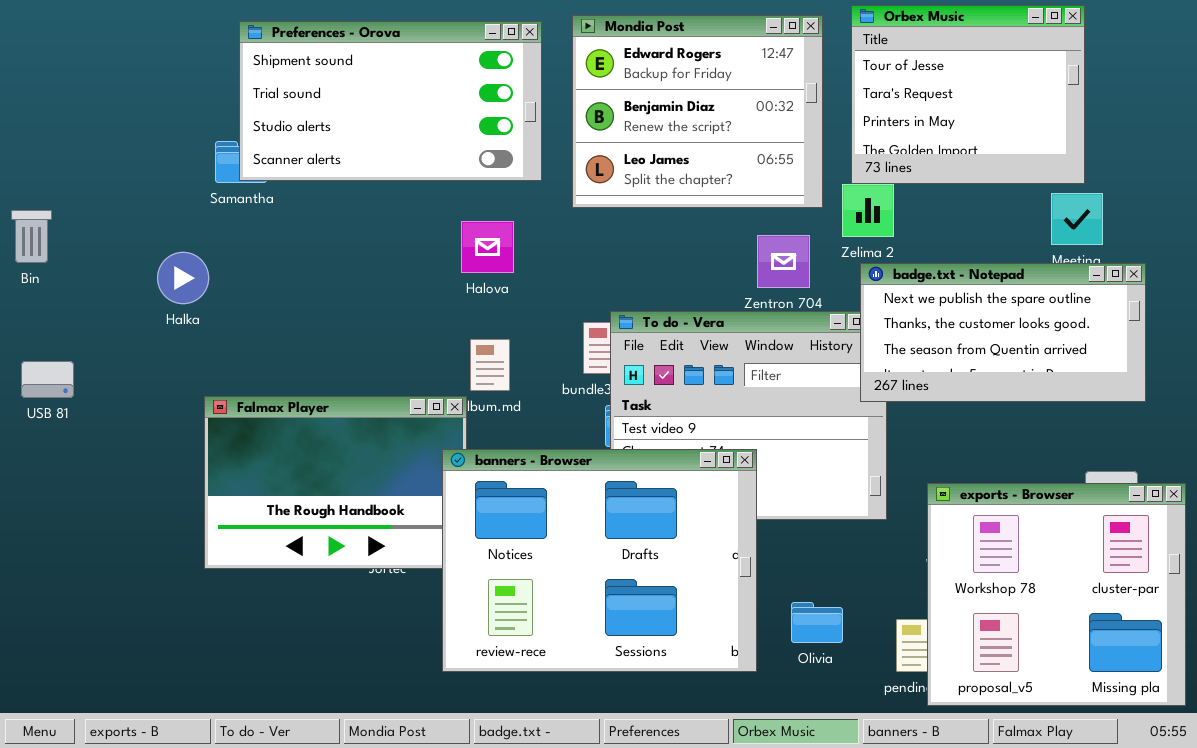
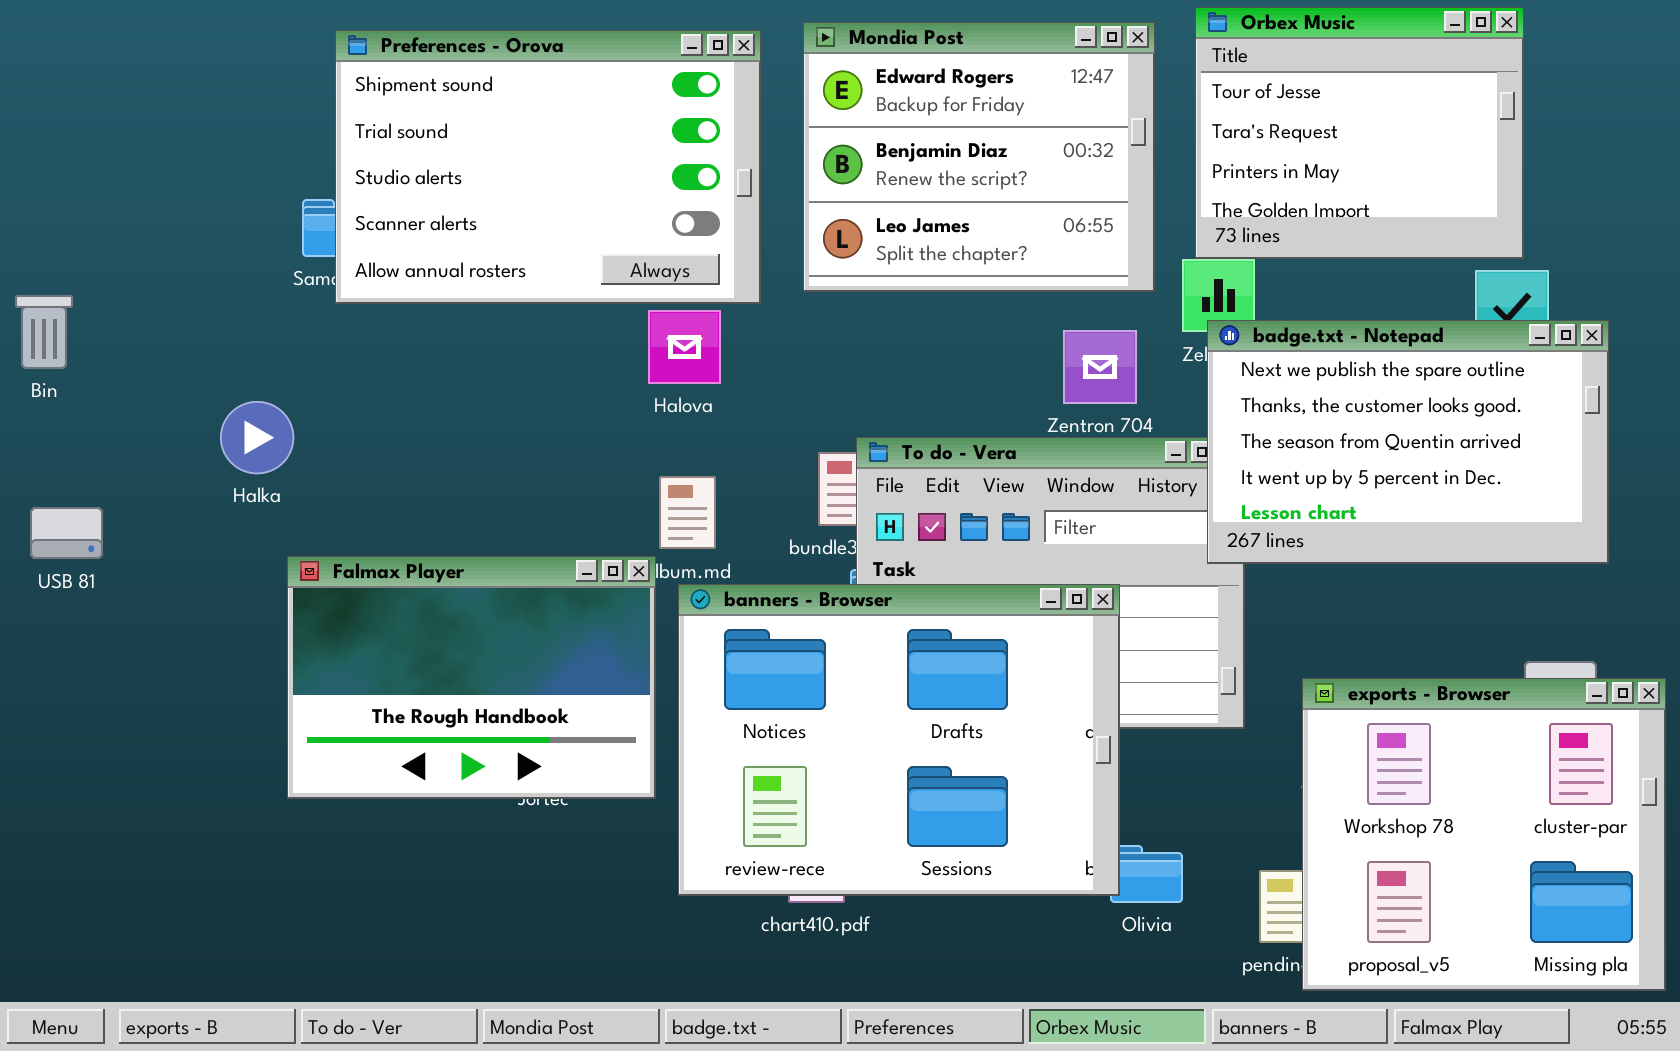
Preferences - Orova: [239,21,542,181] -> [335,30,761,304], resized
Halka: [157,252,209,304] -> [220,401,294,474], moved
badge.txt - Notepad: [860,263,1146,402] -> [1207,320,1609,564], resized
banners - Browser: [442,449,757,672] -> [678,584,1120,896], moved

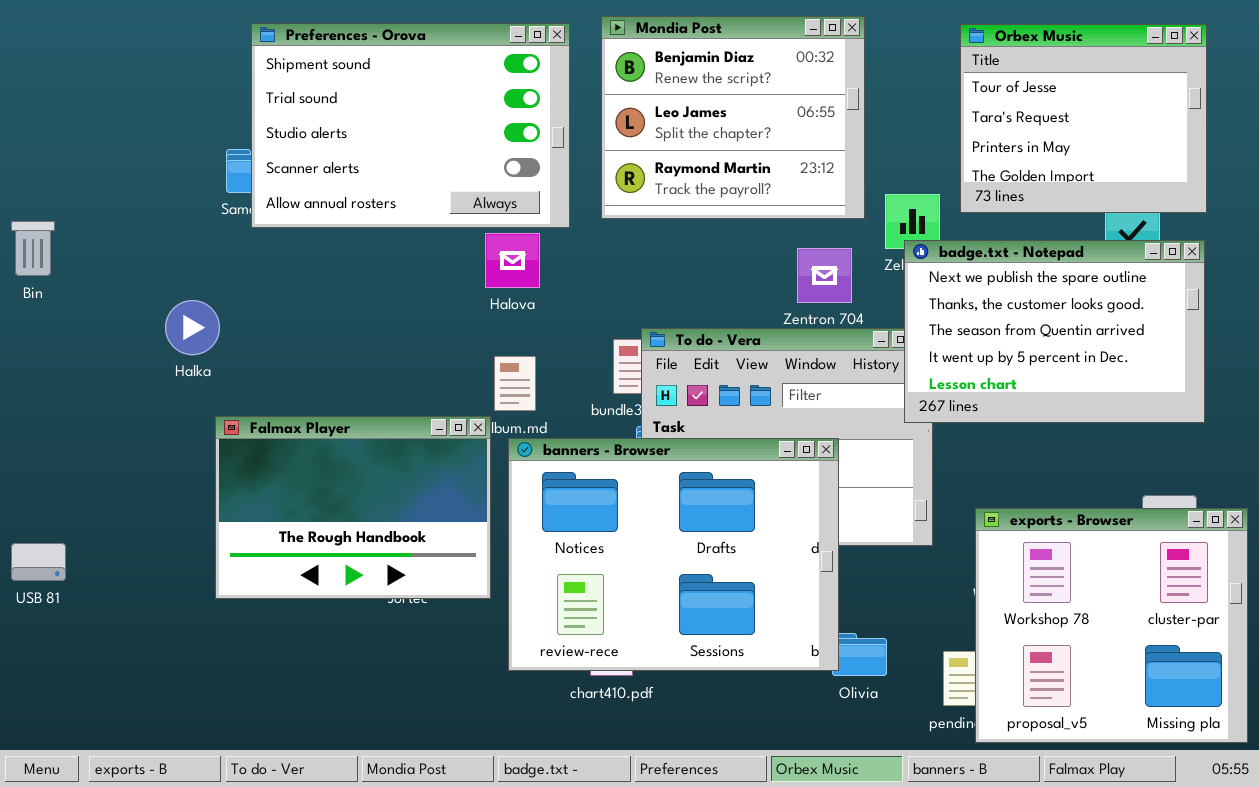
Orbex Music: [1195,7,1524,259] -> [960,24,1207,213], moved
Mondia Post: [803,22,1155,292] -> [601,16,865,219], scrolled down 1 row
USB 81: [30,507,103,559] -> [11,543,66,581], moved

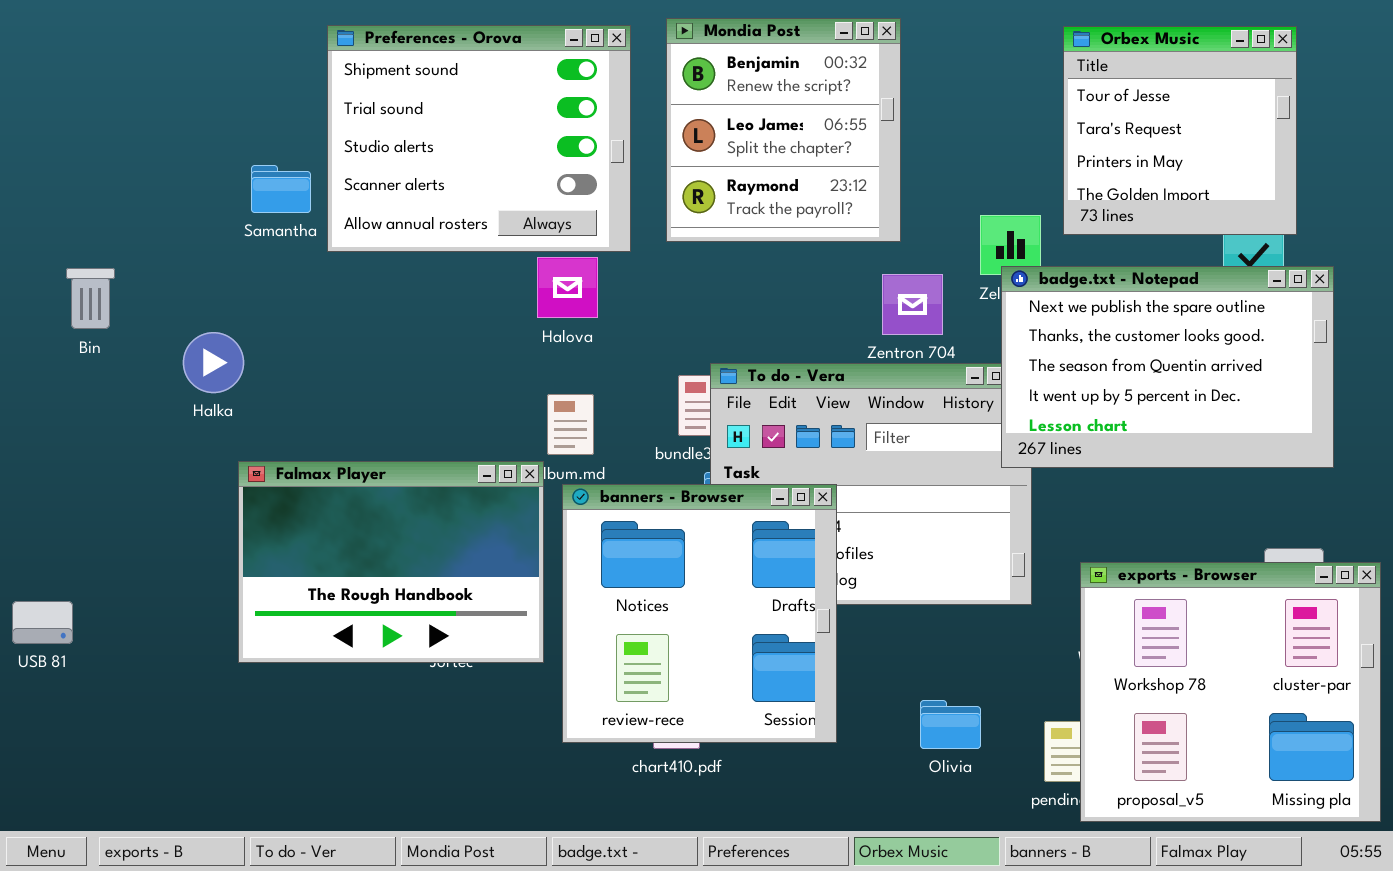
Mondia Post: [601,16,865,219] -> [666,18,901,242], resized
Preferences - Orova: [251,23,570,228] -> [327,25,631,252], resized
Orbex Music: [960,24,1207,213] -> [1063,26,1297,235], resized
Bin: [11,221,55,276] -> [66,268,115,329], moved
banners - Browser: [508,438,839,671] -> [562,484,837,743], resized

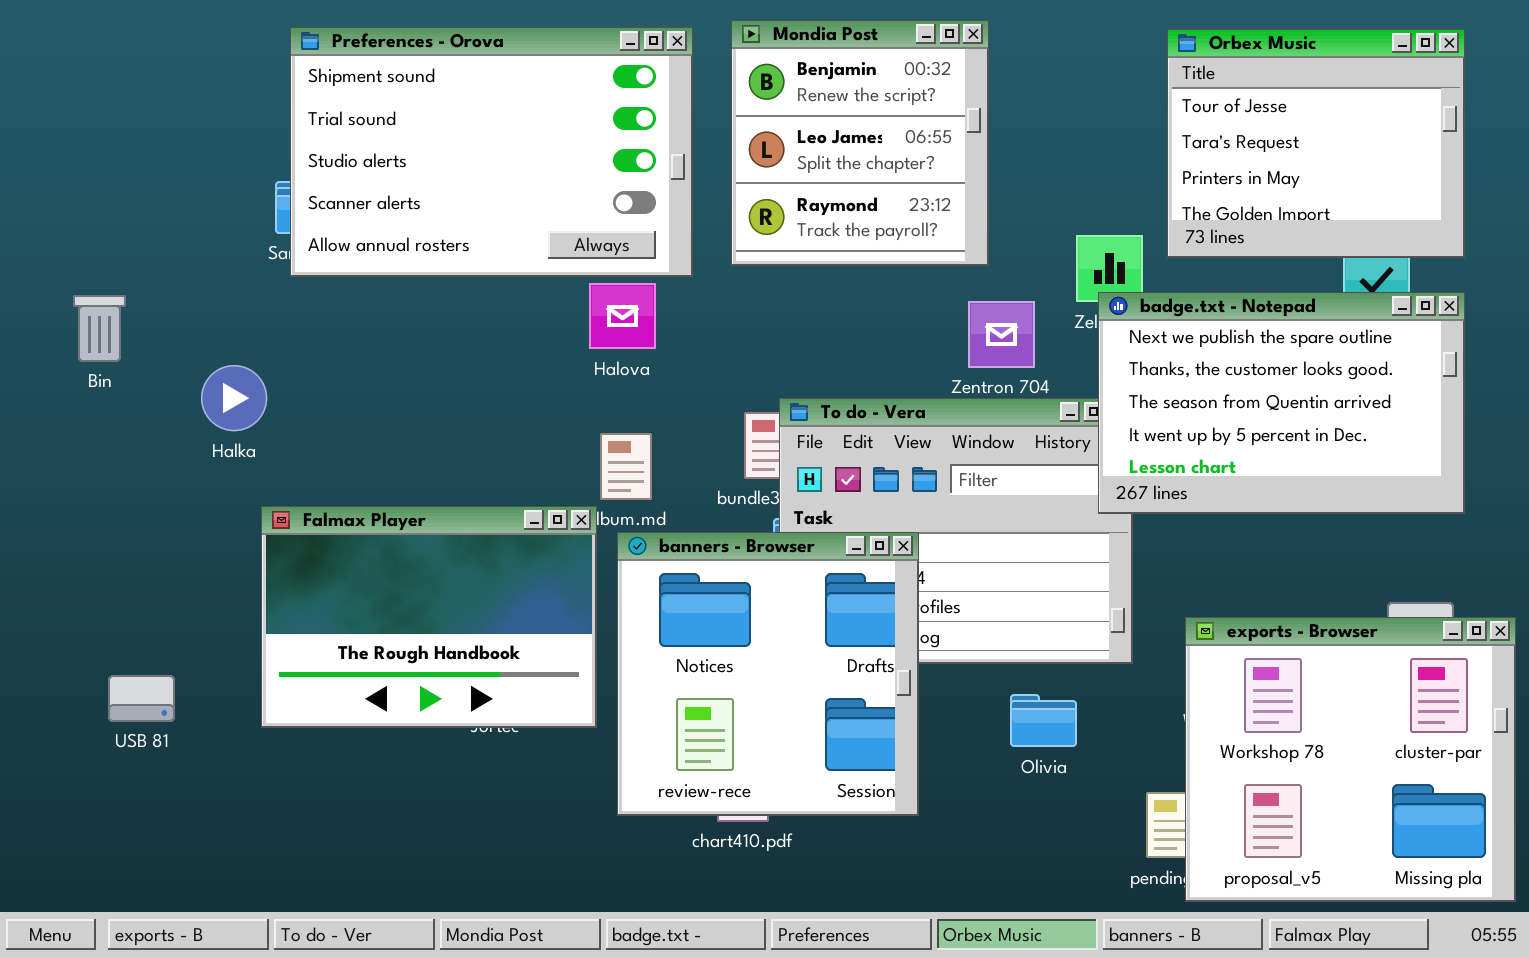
Preferences - Orova: [327,25,631,252] -> [290,27,693,277], resized
Orbex Music: [1063,26,1297,235] -> [1167,29,1465,258], resized
USB 81: [12,601,73,644] -> [108,675,175,722], moved
Olivia: [920,700,981,749] -> [1010,694,1077,747], moved

